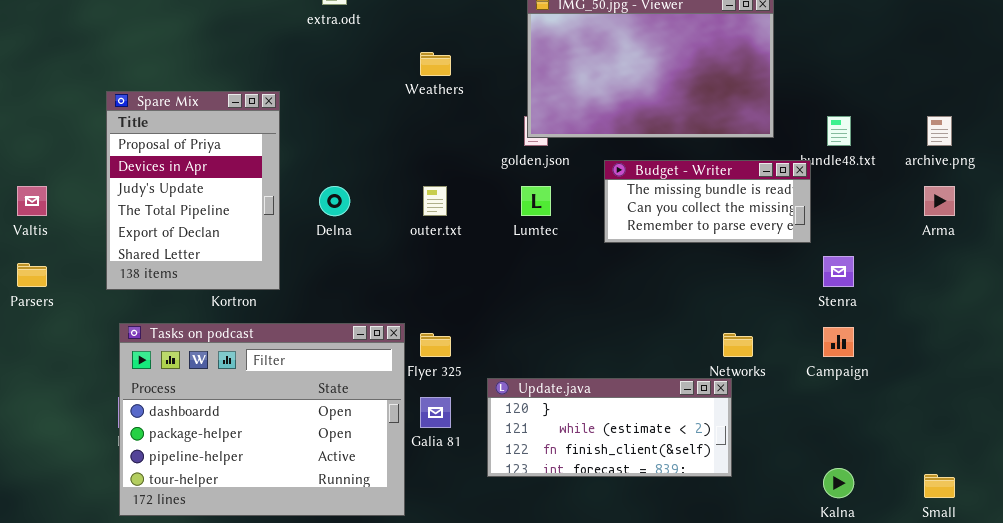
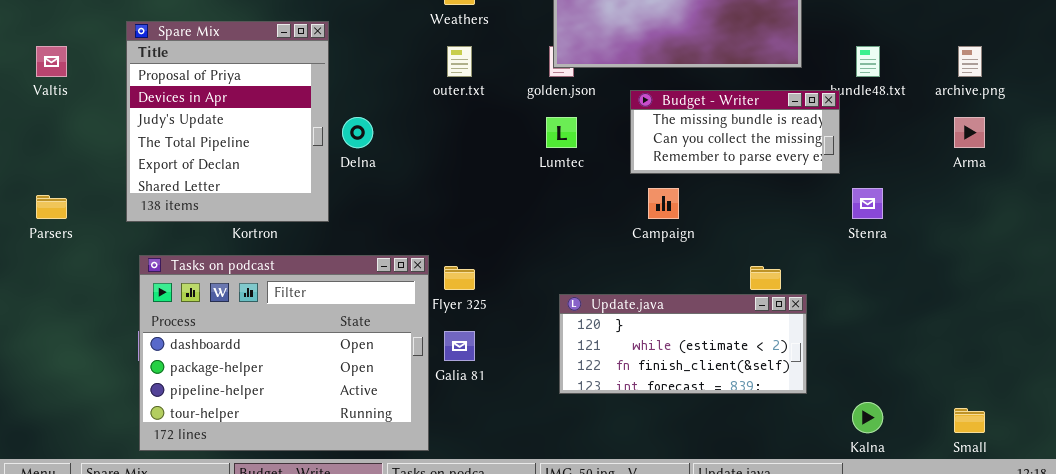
Spare Mix: [106,91,280,290] -> [126,21,329,222], resized
Valtis: [17,186,47,216] -> [36,46,67,77], moved
outer.txt: [423,186,447,216] -> [447,46,472,77], moved
Campaign: [823,327,854,357] -> [648,188,679,219], moved
Update.java: [487,378,732,477] -> [559,294,807,394], moved

